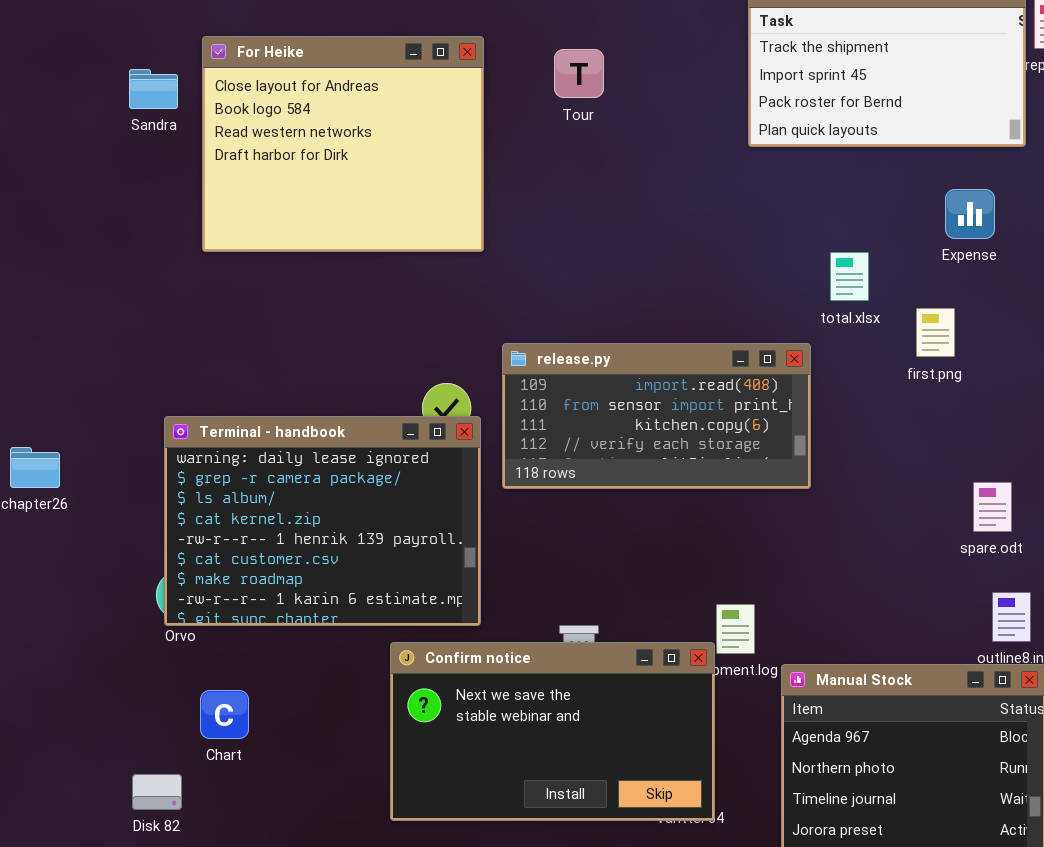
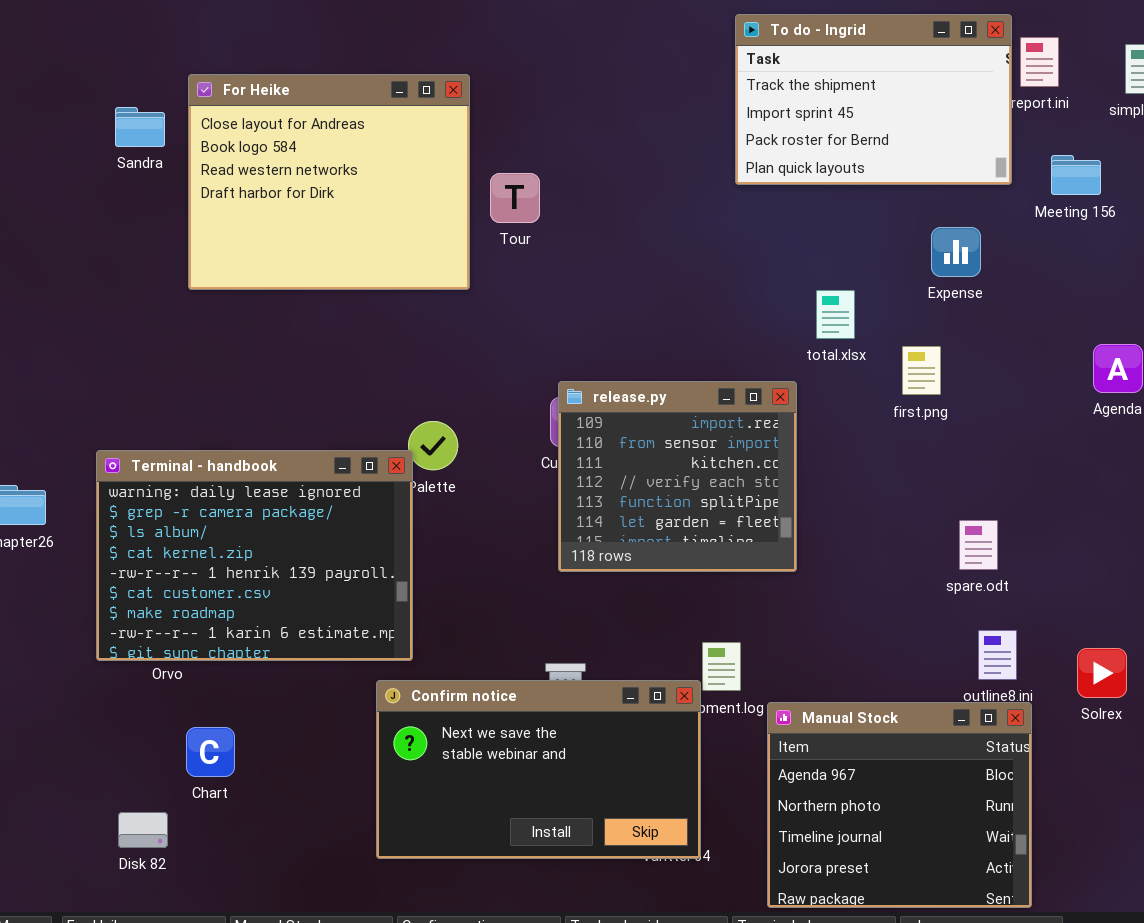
Tour: [554,49,604,98] -> [490,173,540,223], moved
release.py: [502,343,811,489] -> [558,381,797,572], resized
Terminal - handbook: [164,416,481,626] -> [96,450,413,661], moved

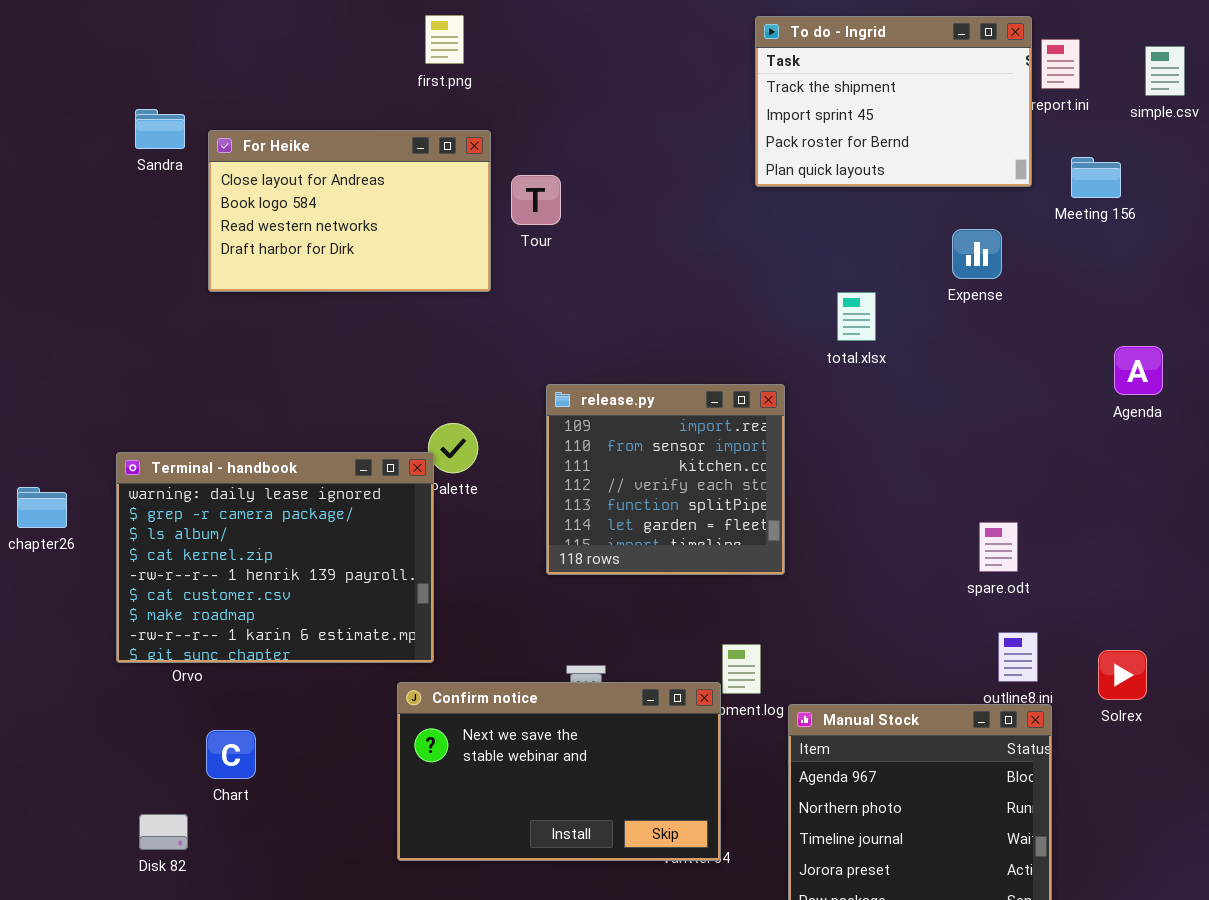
For Heike: [188,74,470,290] -> [208,130,491,292], resized
first.png: [902,346,941,395] -> [425,15,464,64], moved
release.py: [558,381,797,572] -> [546,384,785,575], moved

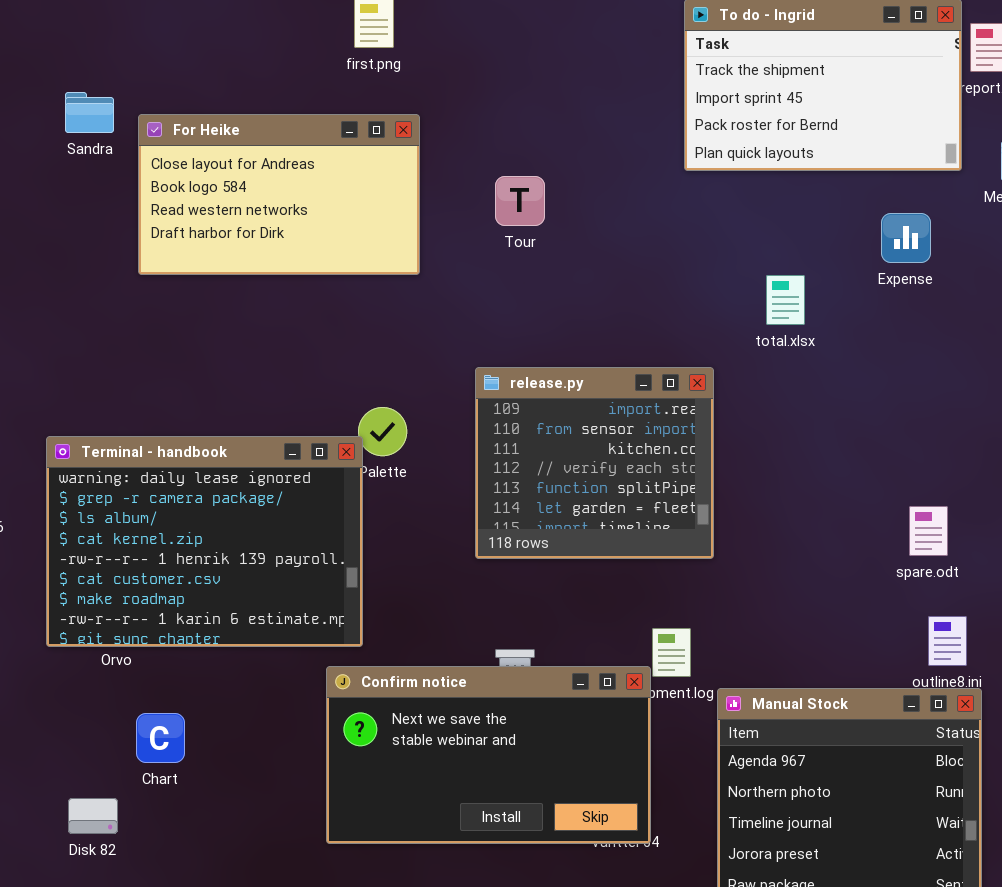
Tour: [511,175,561,225] -> [495,176,545,226], moved

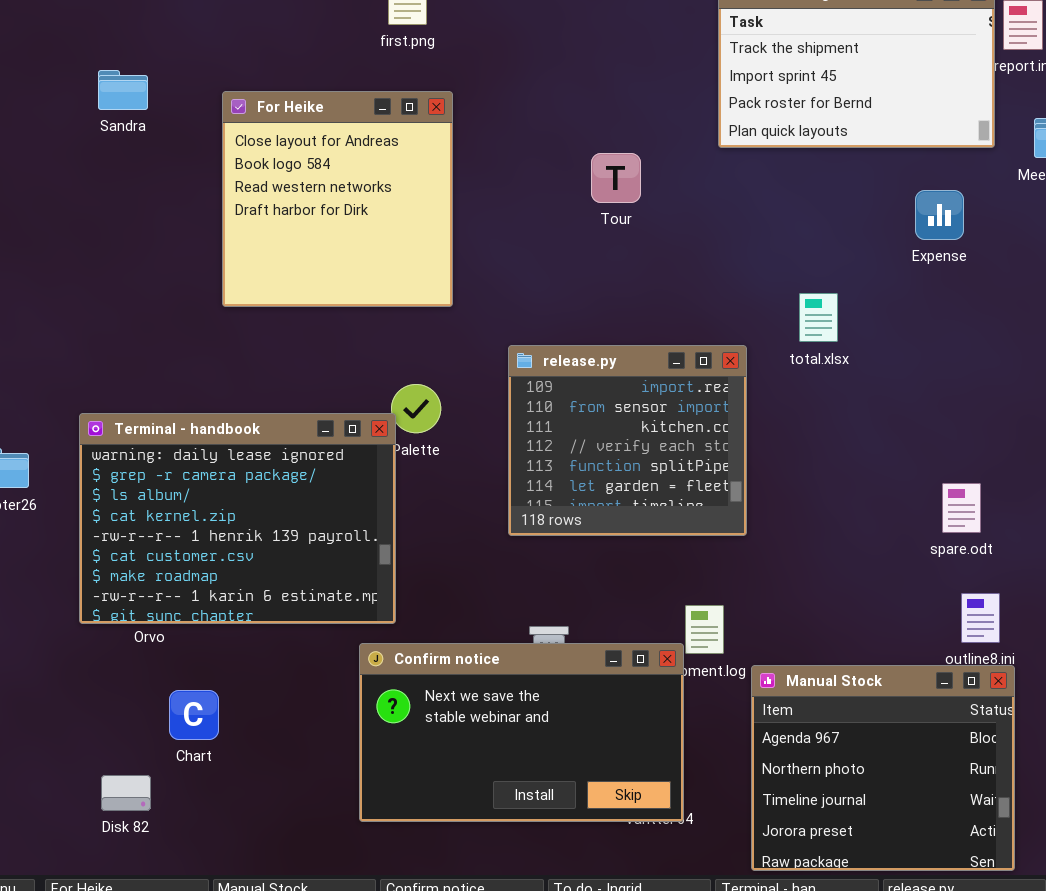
For Heike: [138,114,420,275] -> [222,91,453,307], resized
Tour: [495,176,545,226] -> [591,153,641,203], moved
total.xlsx: [766,275,805,325] -> [799,293,838,342], moved

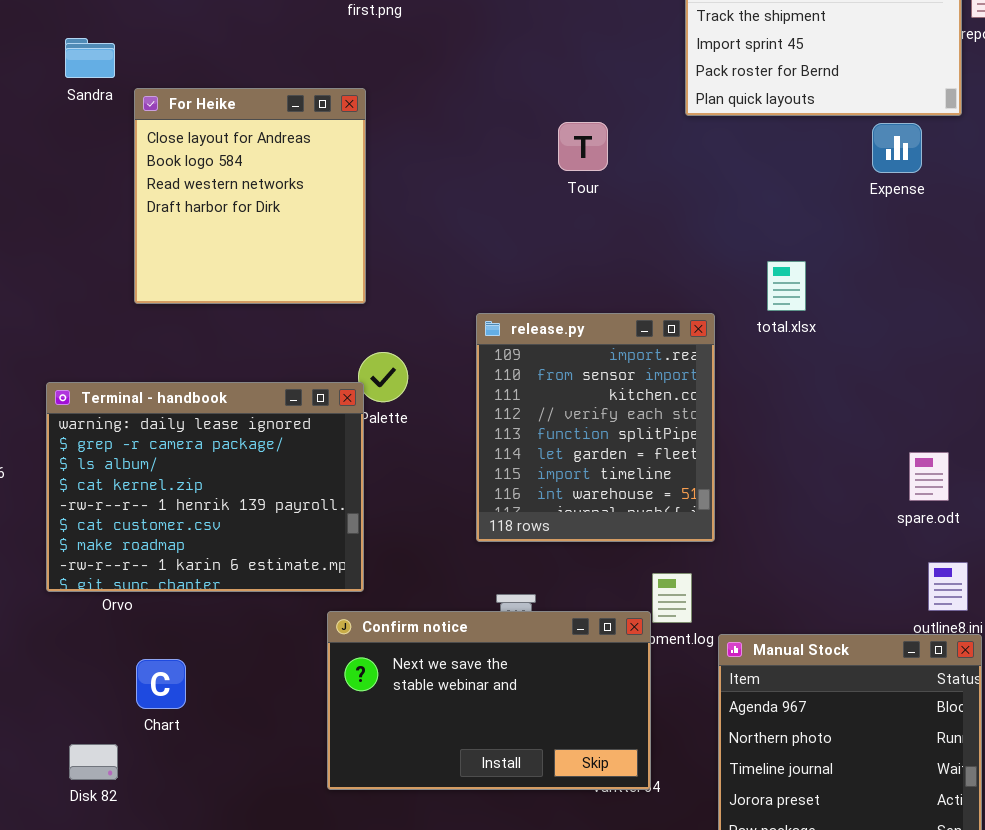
For Heike: [222,91,453,307] -> [134,88,366,304], moved
Expense: [915,190,964,240] -> [872,123,922,173], moved
release.py: [508,345,747,536] -> [476,313,715,542], resized

